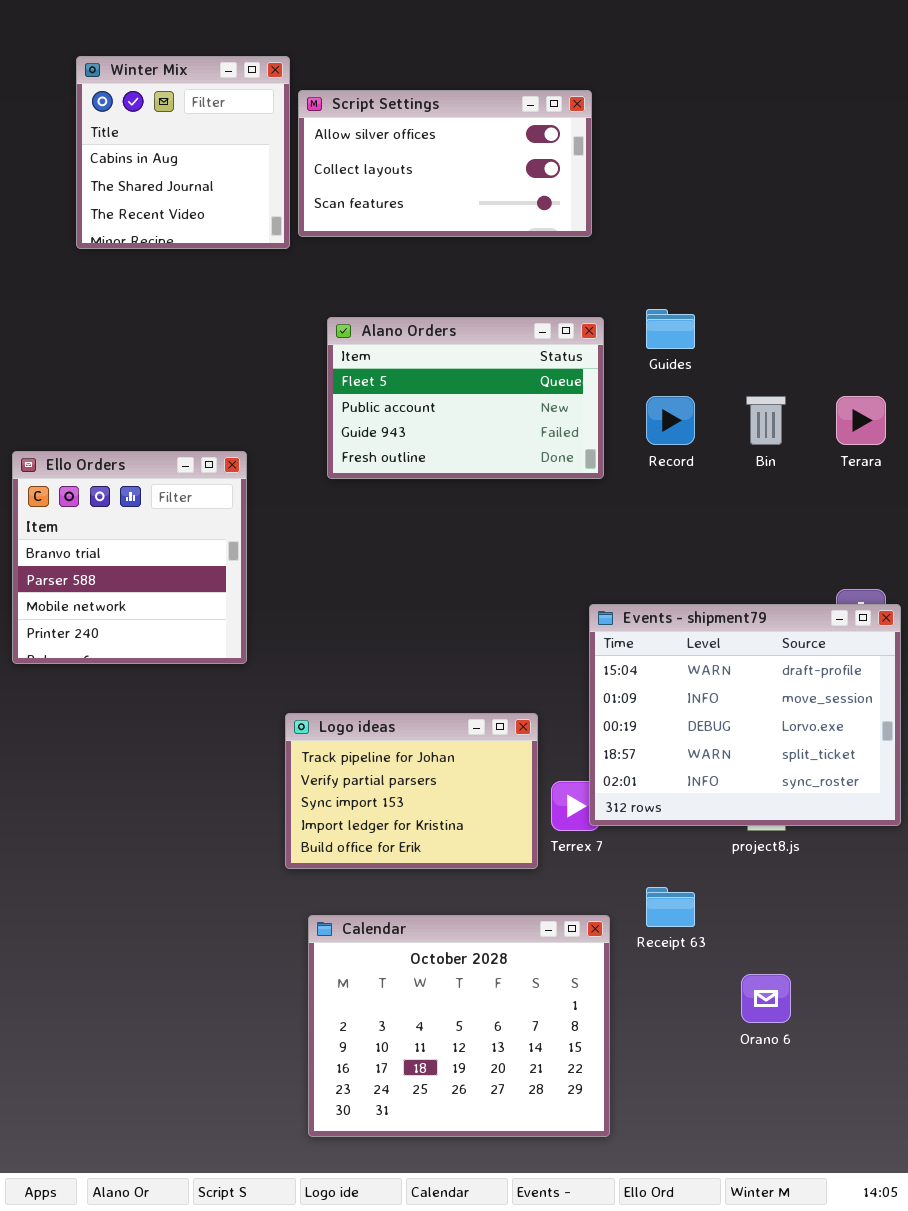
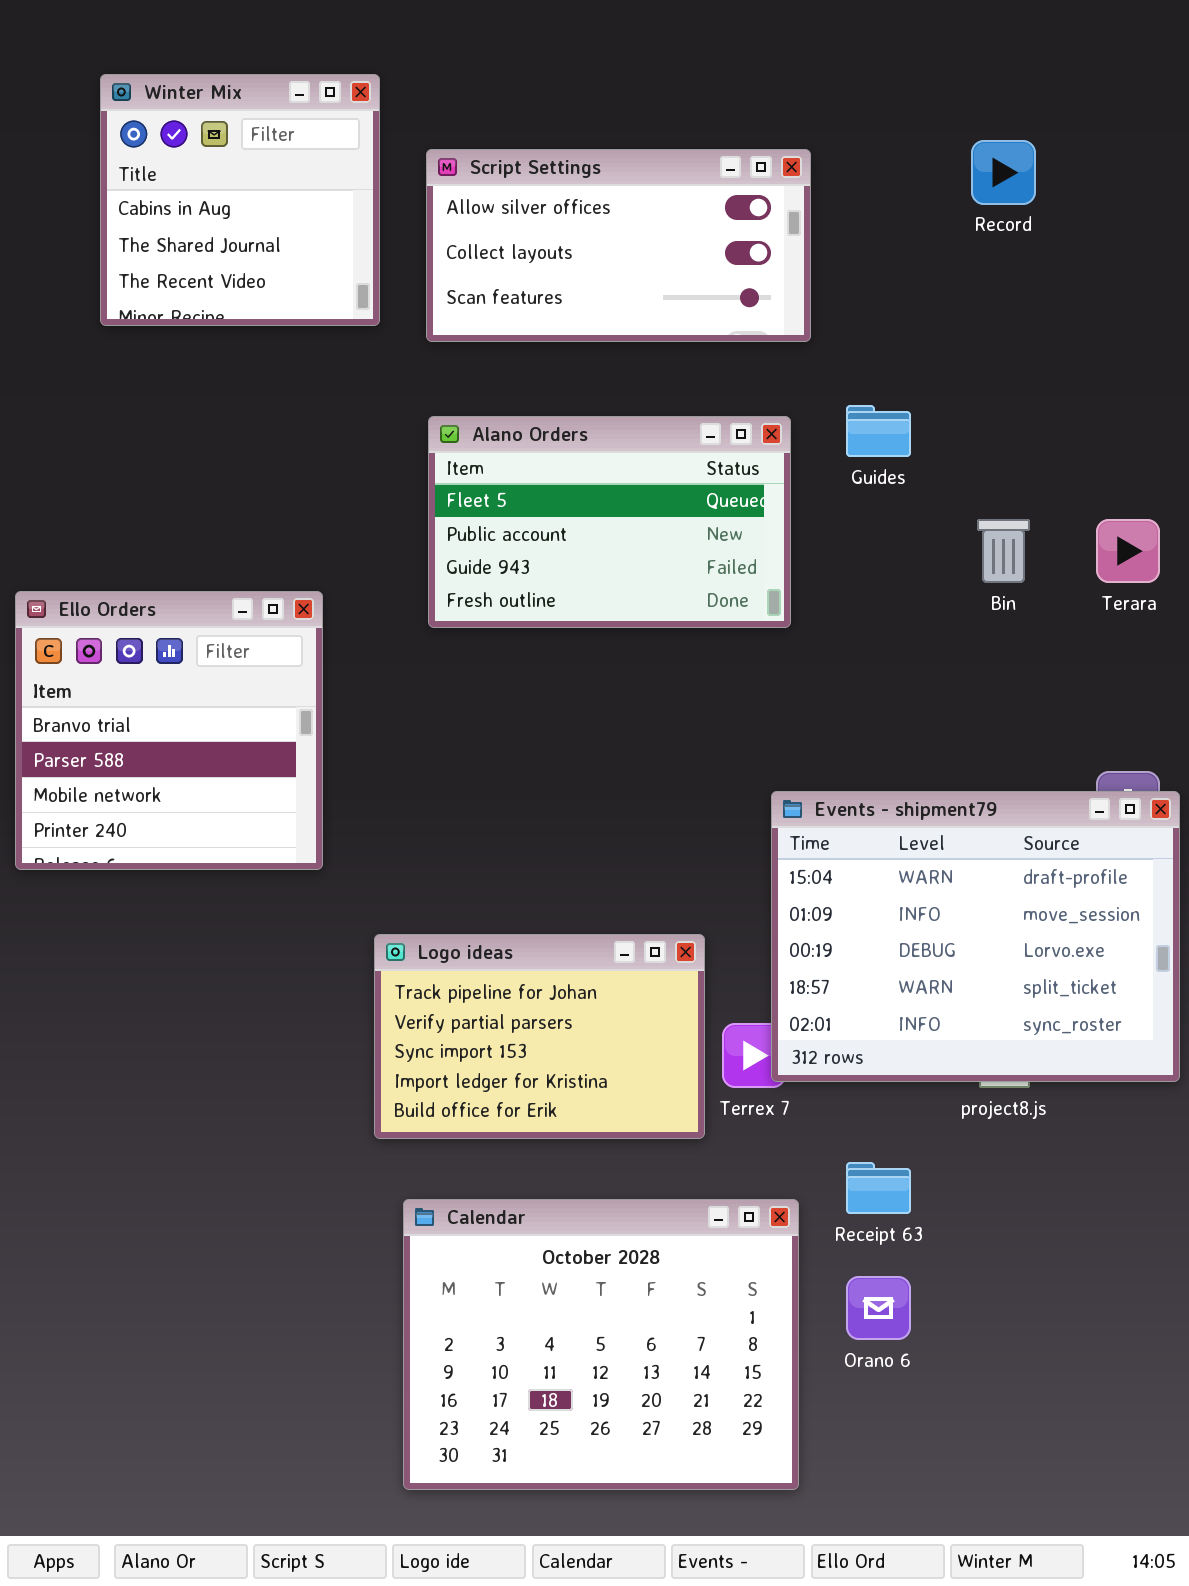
Script Settings: [298,90,592,237] -> [426,149,811,342], moved
Record: [646,396,695,445] -> [971,140,1036,205], moved
Orano 6: [741,974,791,1023] -> [846,1276,911,1340], moved

